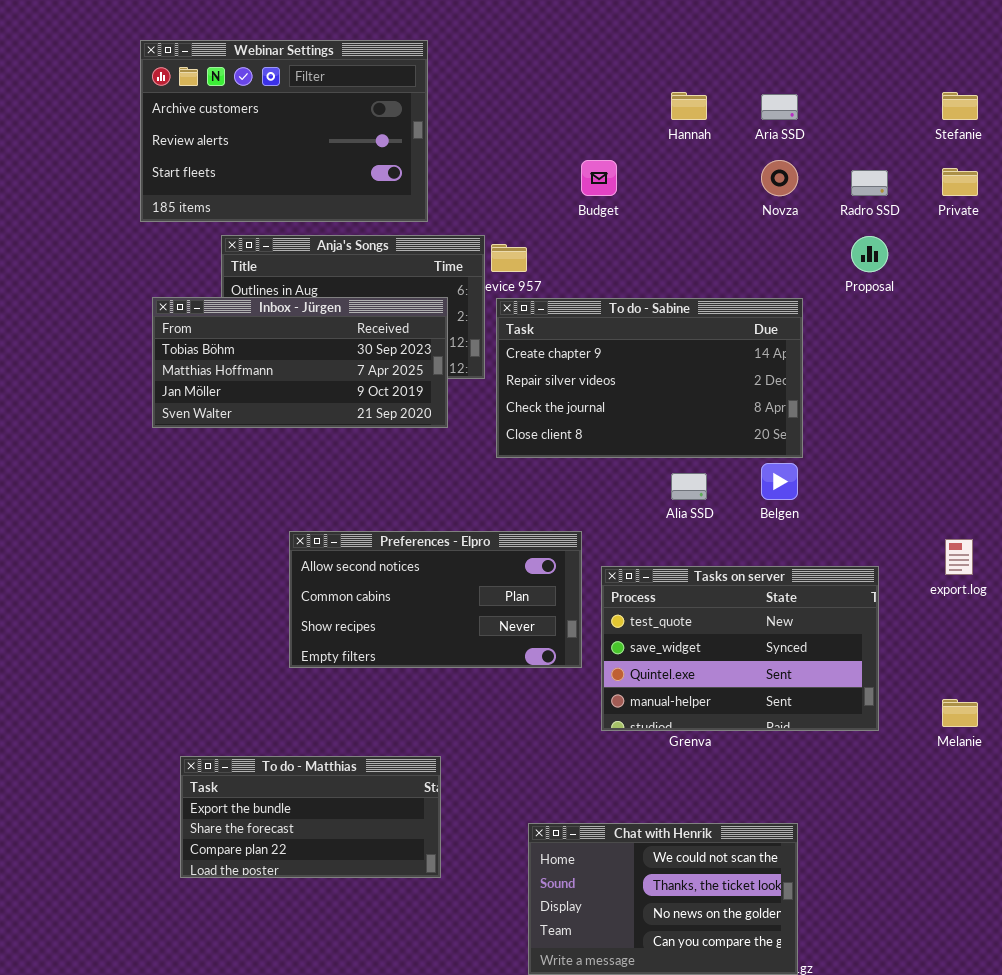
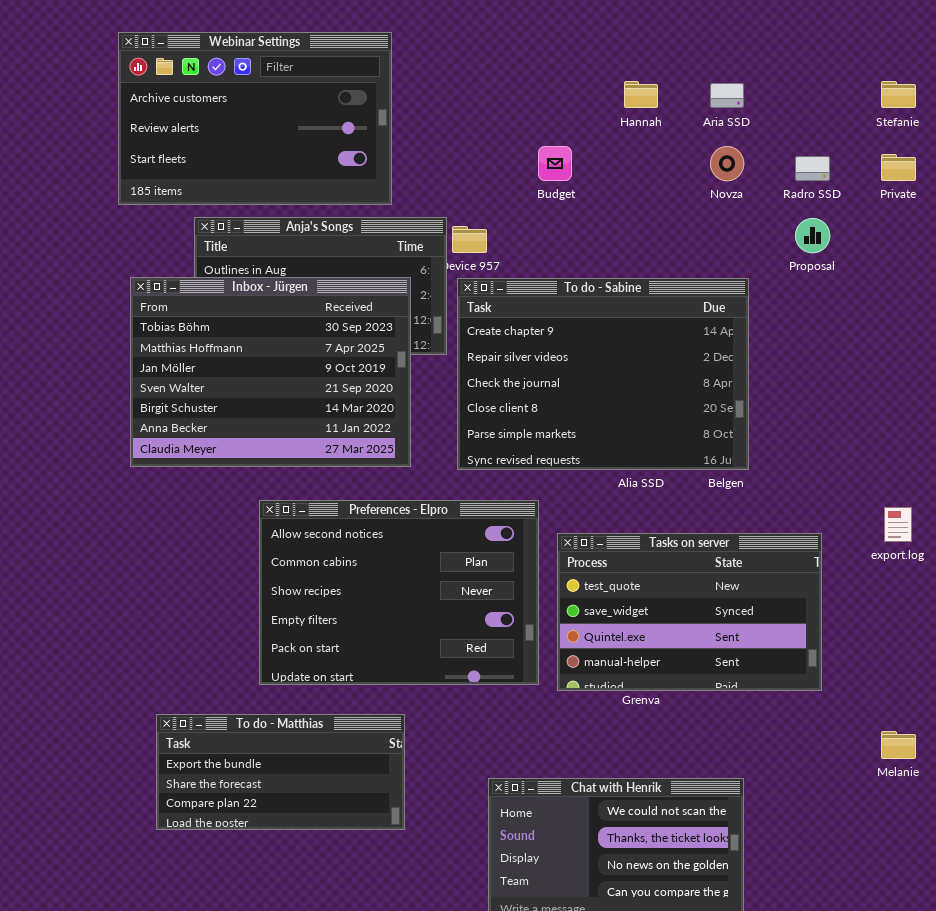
Inbox - Jürgen: [152,297,448,428] -> [130,277,411,467], resized
To do - Sabine: [496,298,803,458] -> [457,278,749,470], resized
Preferences - Elpro: [289,531,582,668] -> [259,500,539,685], resized
Melanie: [942,699,978,727] -> [881,731,916,759], moved

